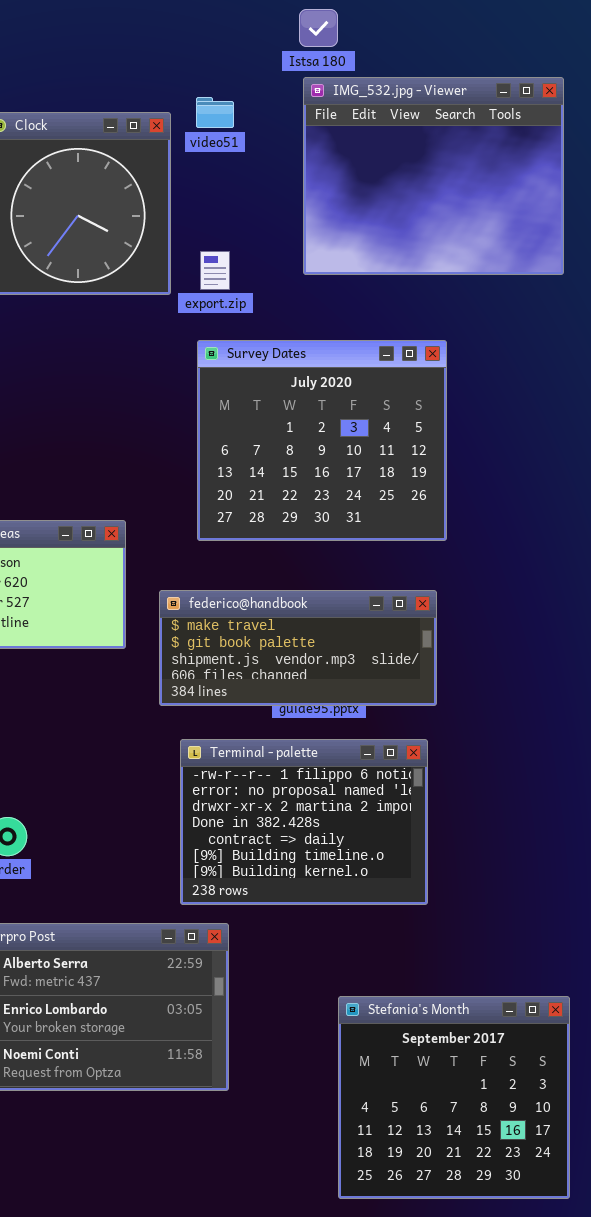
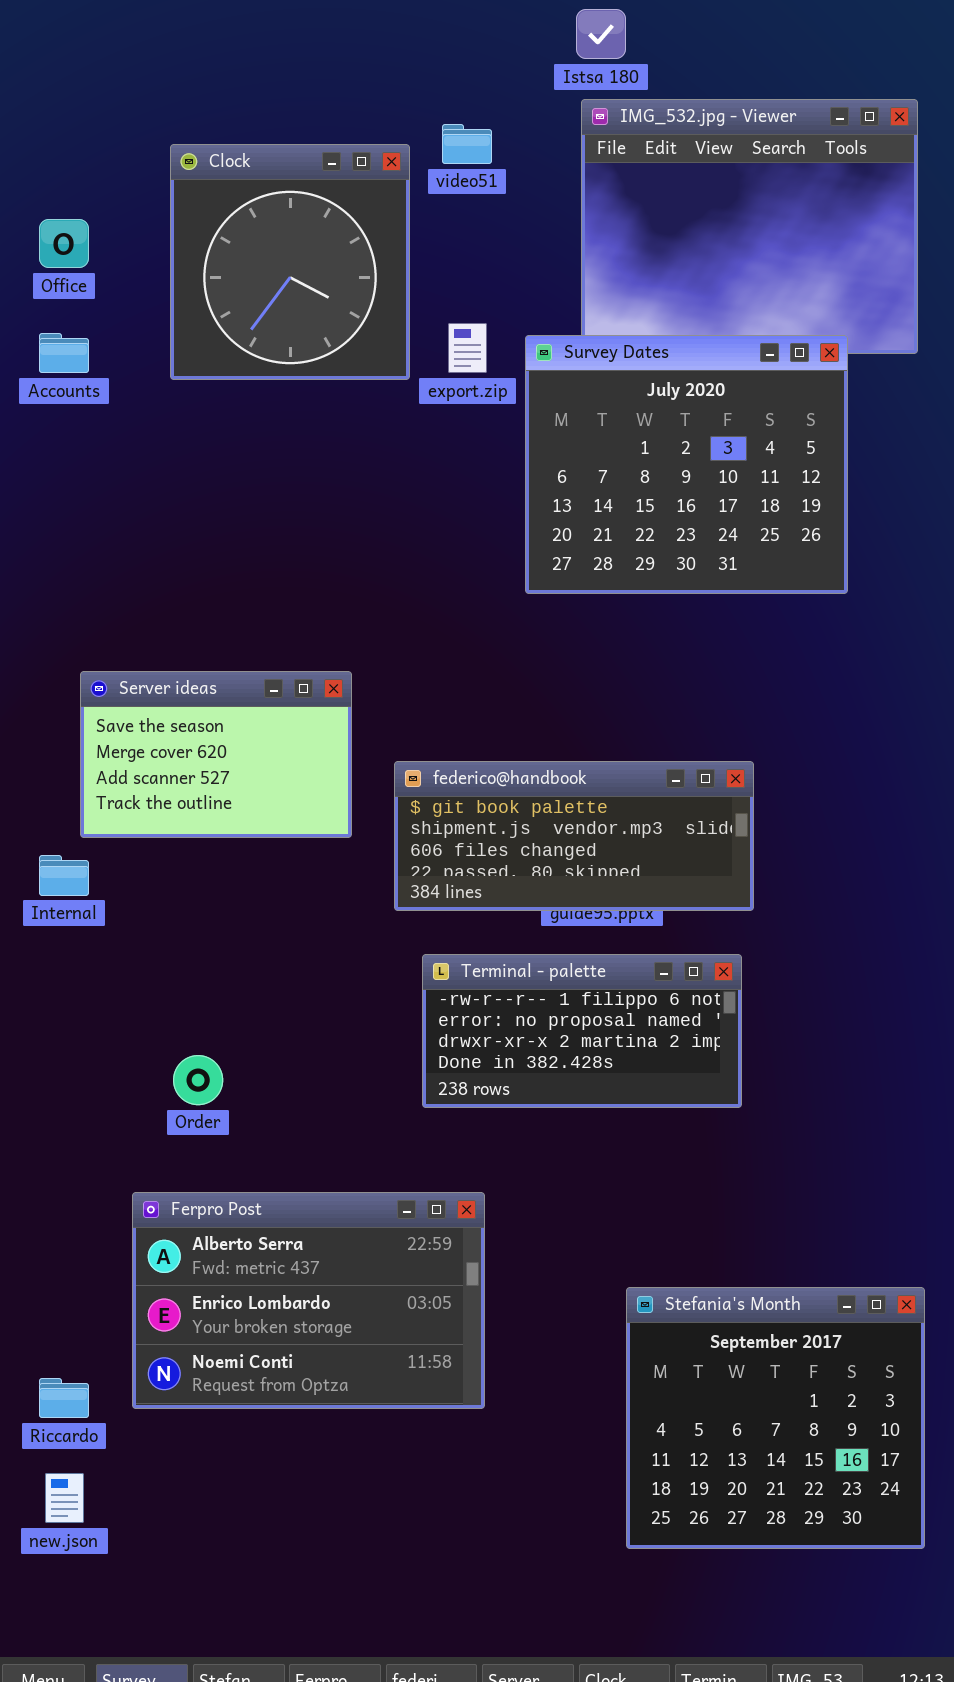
Survey Dates: [197,340,447,541] -> [525,335,848,594], moved
federico@handbook: [159,590,437,706] -> [394,761,754,911], scrolled down 1 row
Terminal - palette: [180,739,428,905] -> [422,954,742,1108], resized

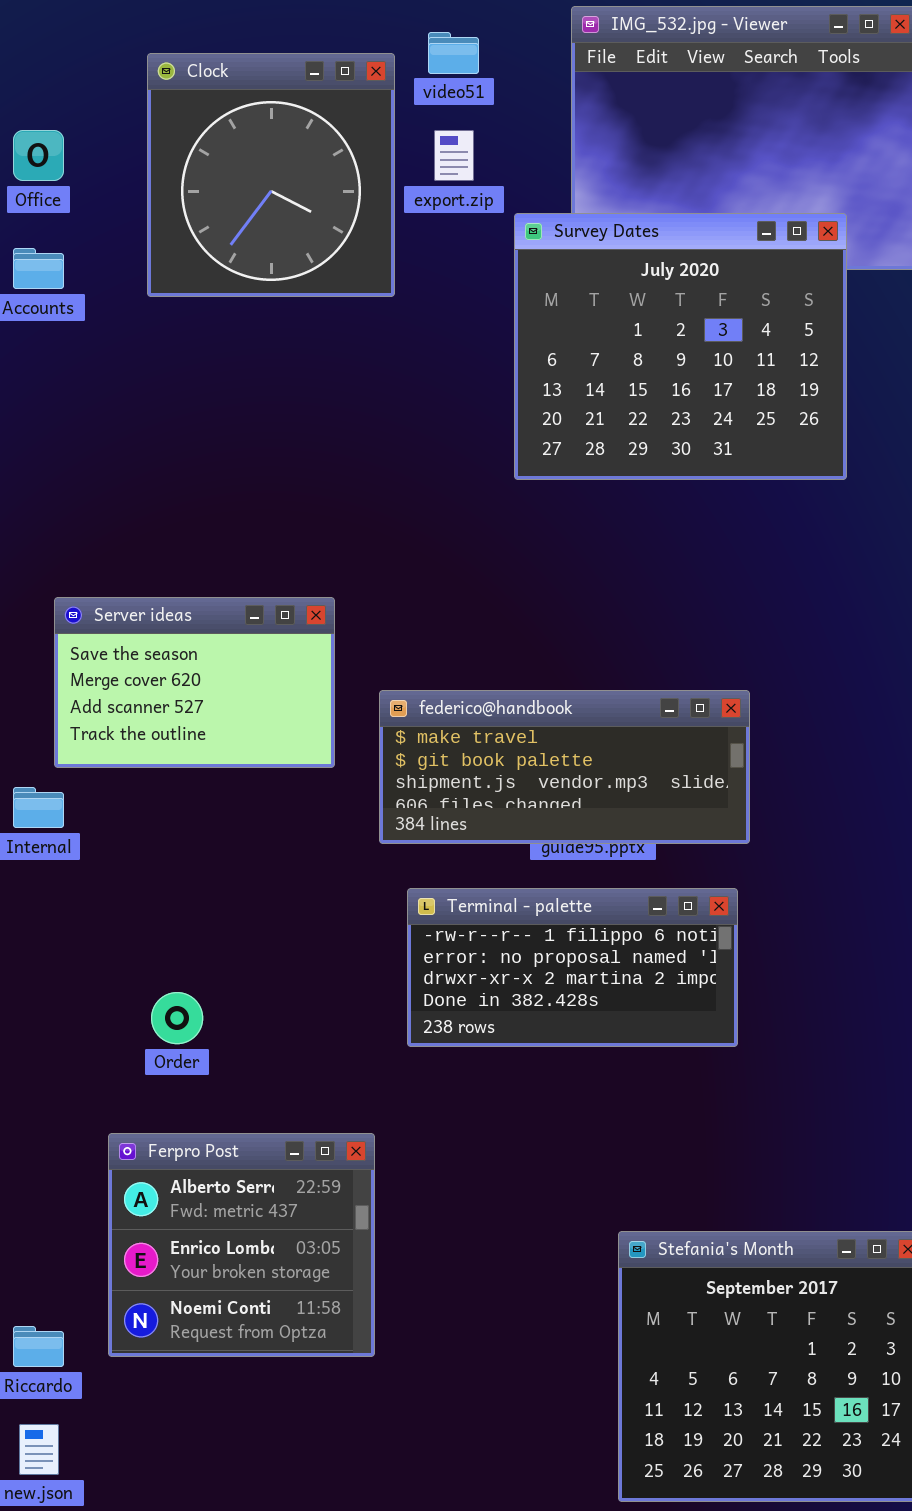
export.zip: [448,323,487,373] -> [434,130,474,181], moved
Survey Dates: [525,335,848,594] -> [514,213,847,480], moved
federico@handbook: [394,761,754,911] -> [379,690,750,844], scrolled up 1 row
Ferpro Post: [132,1192,485,1409] -> [108,1133,375,1357], resized

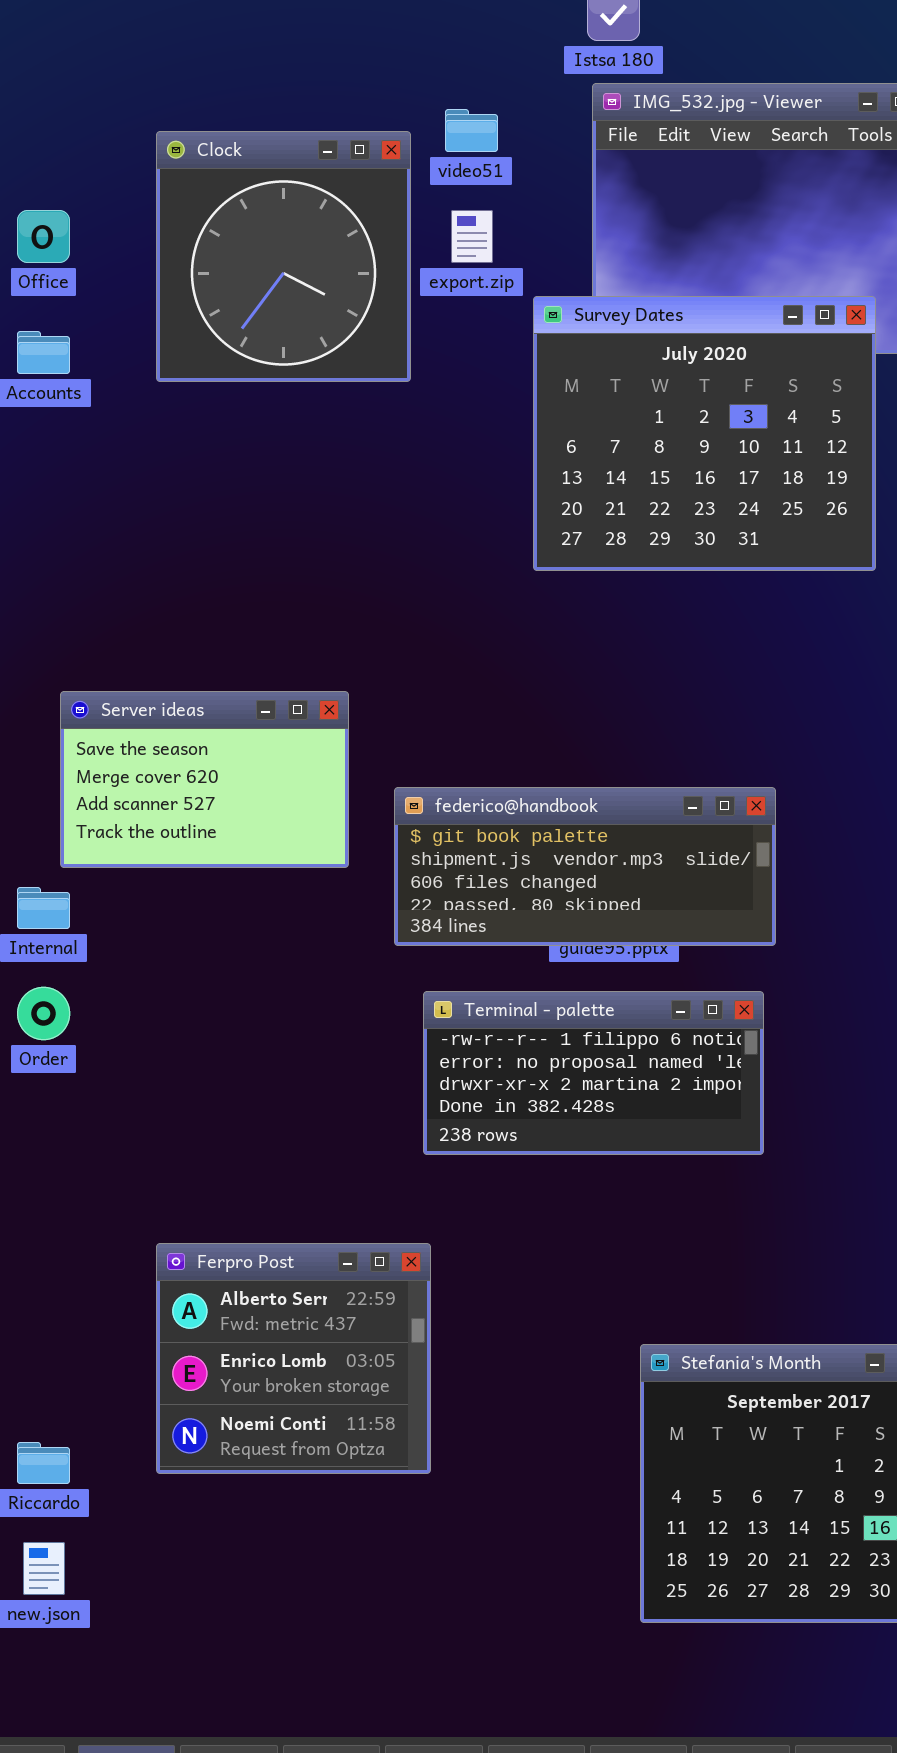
federico@handbook: [379,690,750,844] -> [394,787,776,946], scrolled down 1 row
Order: [151,992,203,1044] -> [17,987,70,1040], moved
Ferpro Post: [108,1133,375,1357] -> [156,1243,431,1474], moved

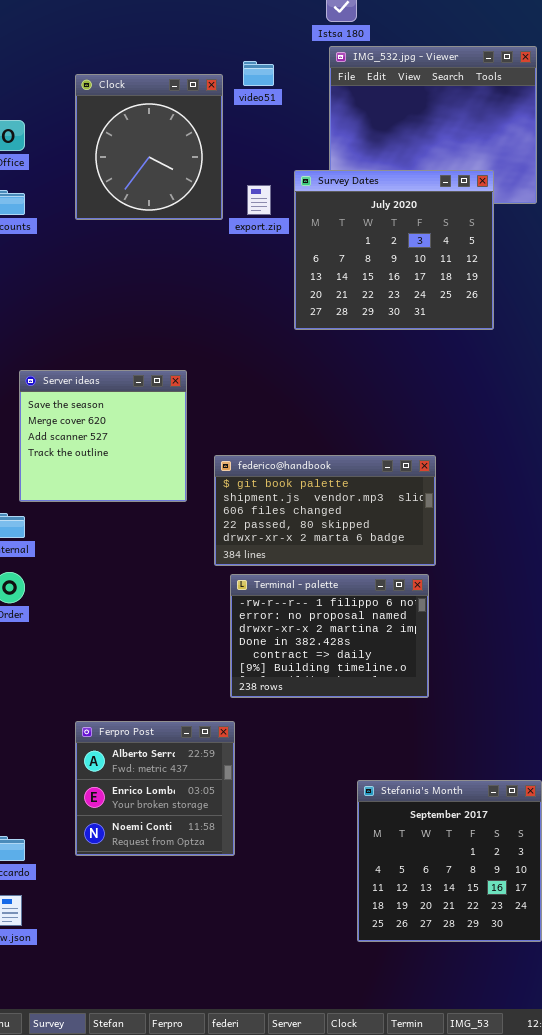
export.zip: [451,210,493,263] -> [247,185,271,215], moved
Server ideas: [60,691,349,868] -> [19,370,187,502], resized
federico@handbook: [394,787,776,946] -> [214,455,436,566], resized
Terminal - palette: [423,991,764,1155] -> [230,574,429,698], resized

